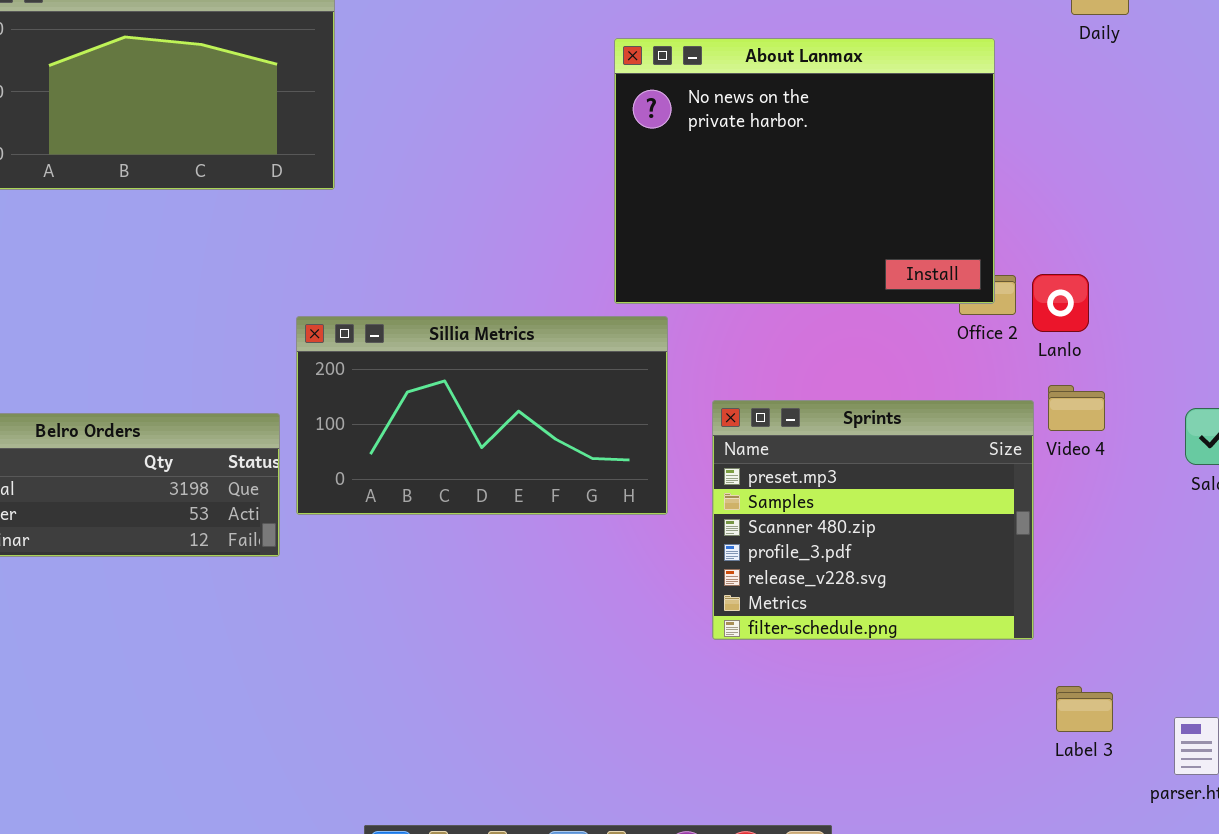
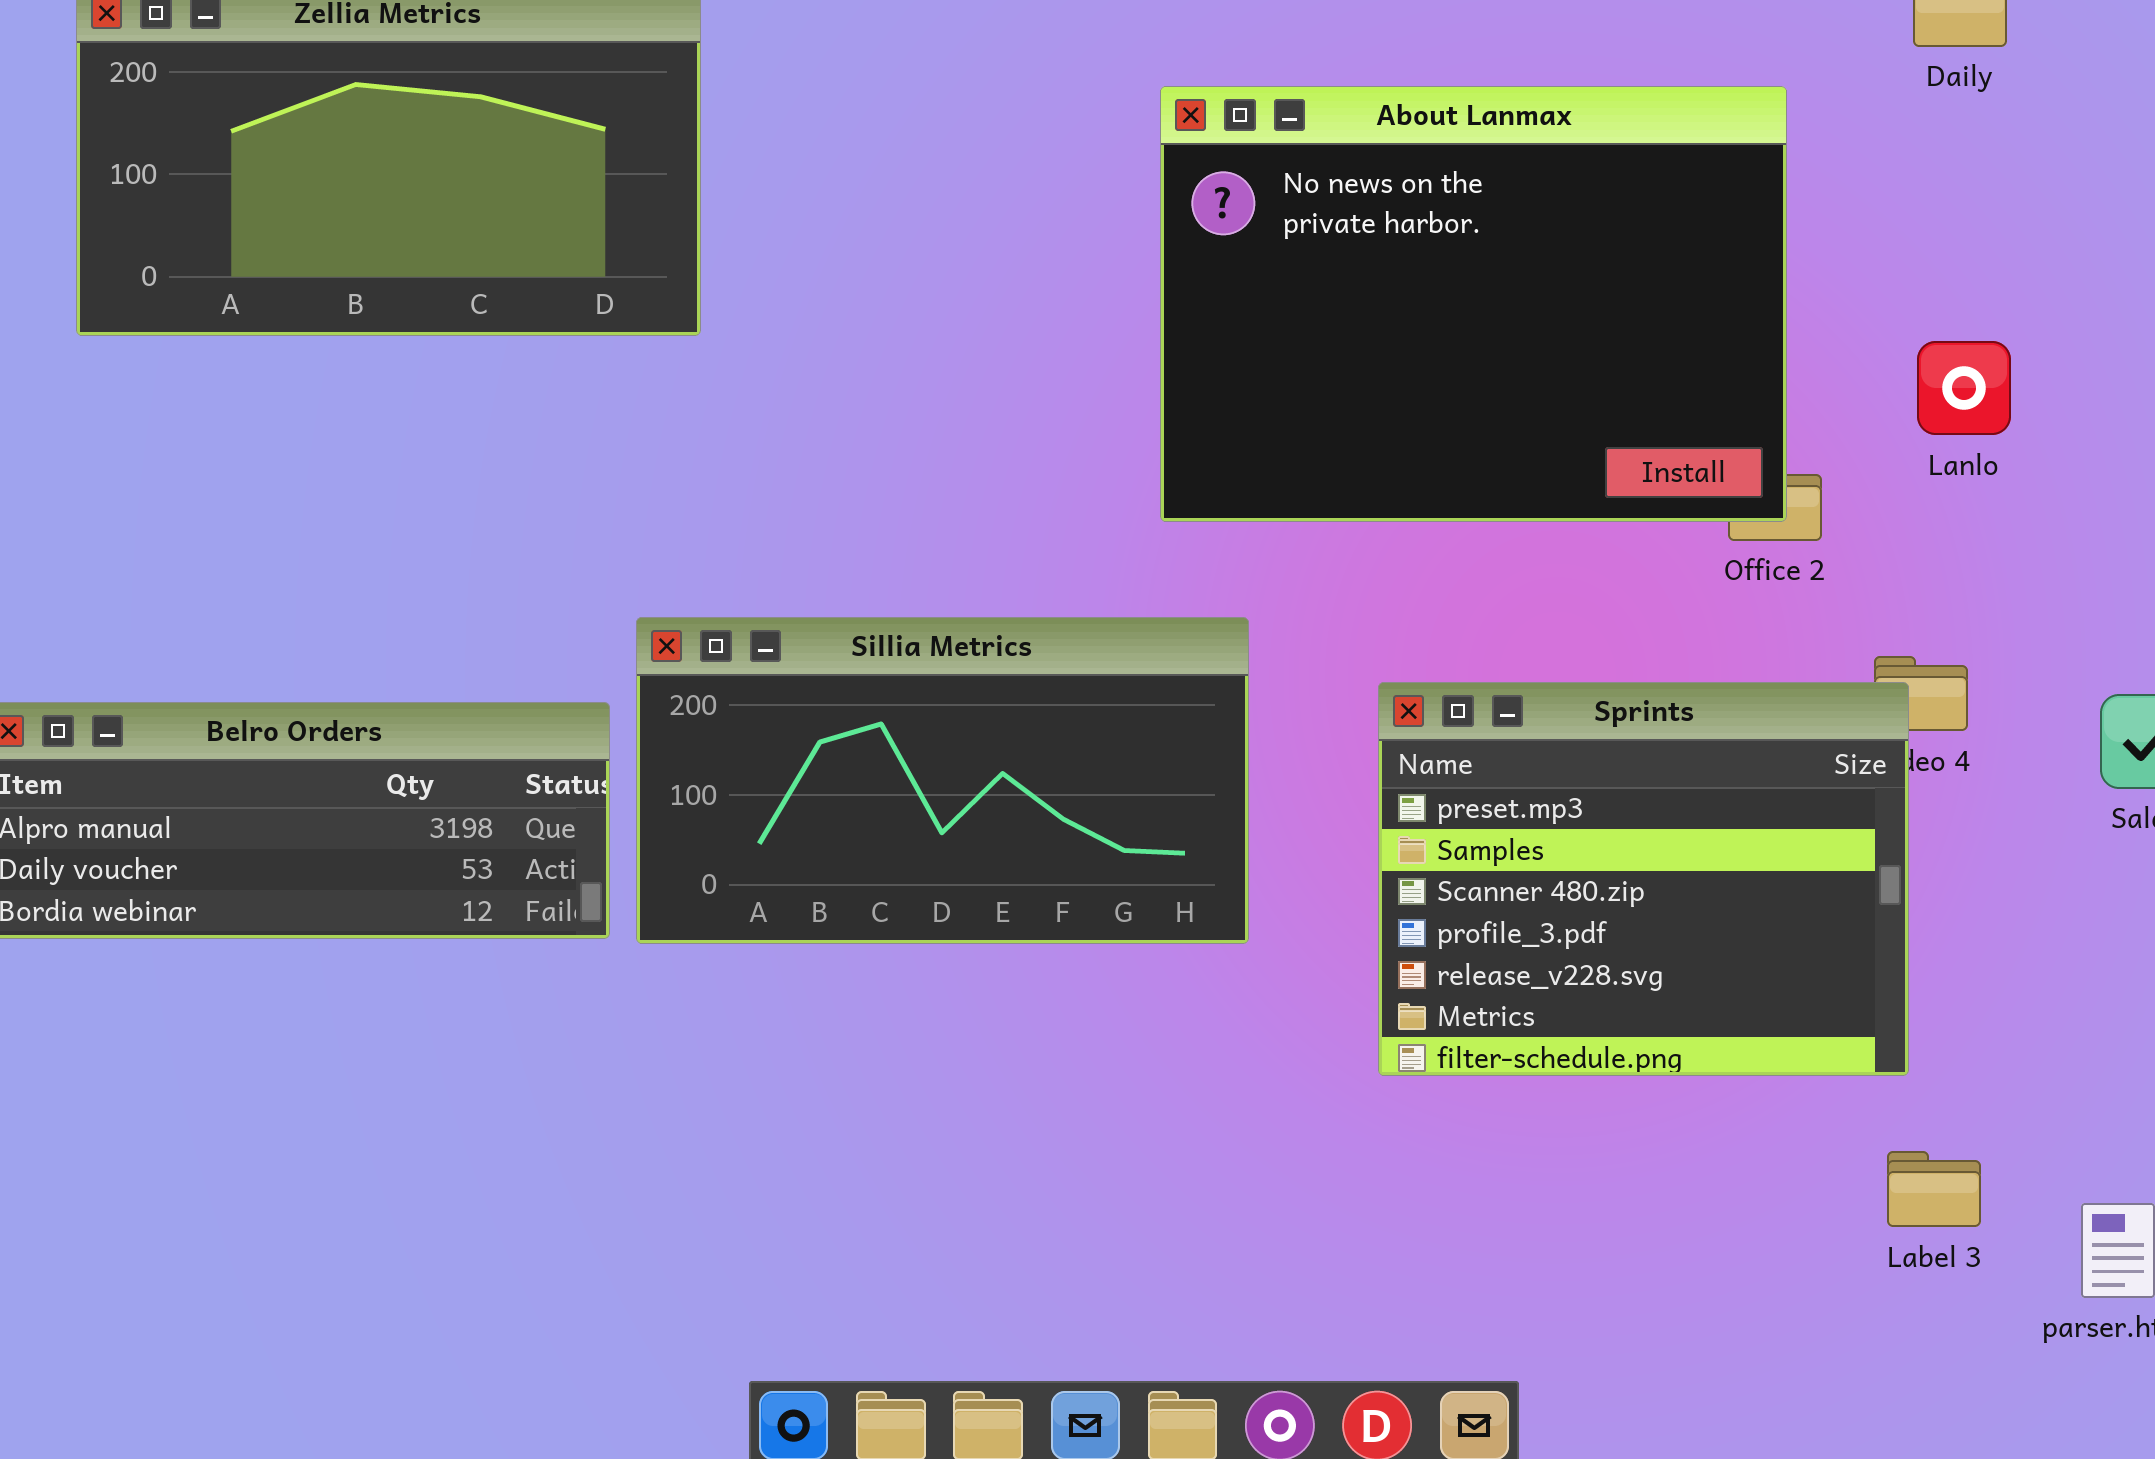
Lanlo: [1032,274,1089,332] -> [1917,341,2011,435], moved
Sillia Metrics: [296,316,668,515] -> [636,617,1249,944], moved
Sprints: [712,400,1034,640] -> [1378,682,1909,1076], moved

